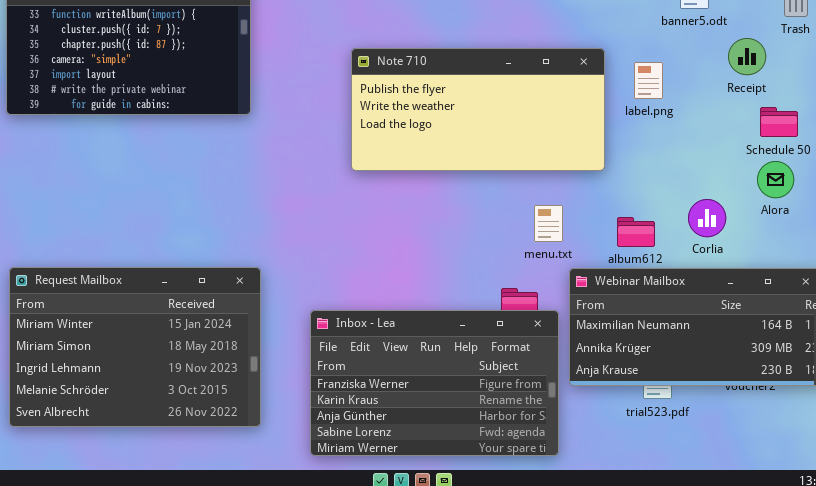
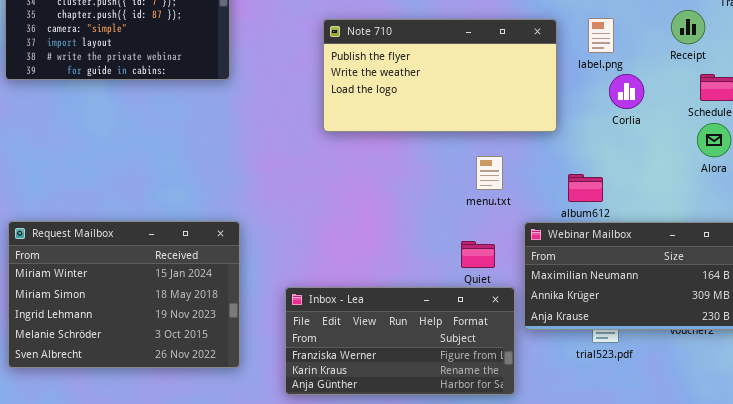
label.png: [634,62,663,99] -> [588,18,614,53], moved
Corlia: [688,199,726,237] -> [609,74,644,109], moved
menu.txt: [534,205,563,242] -> [476,156,503,190], moved
Inbox - Lea: [310,310,559,456] -> [285,287,515,395], resized

